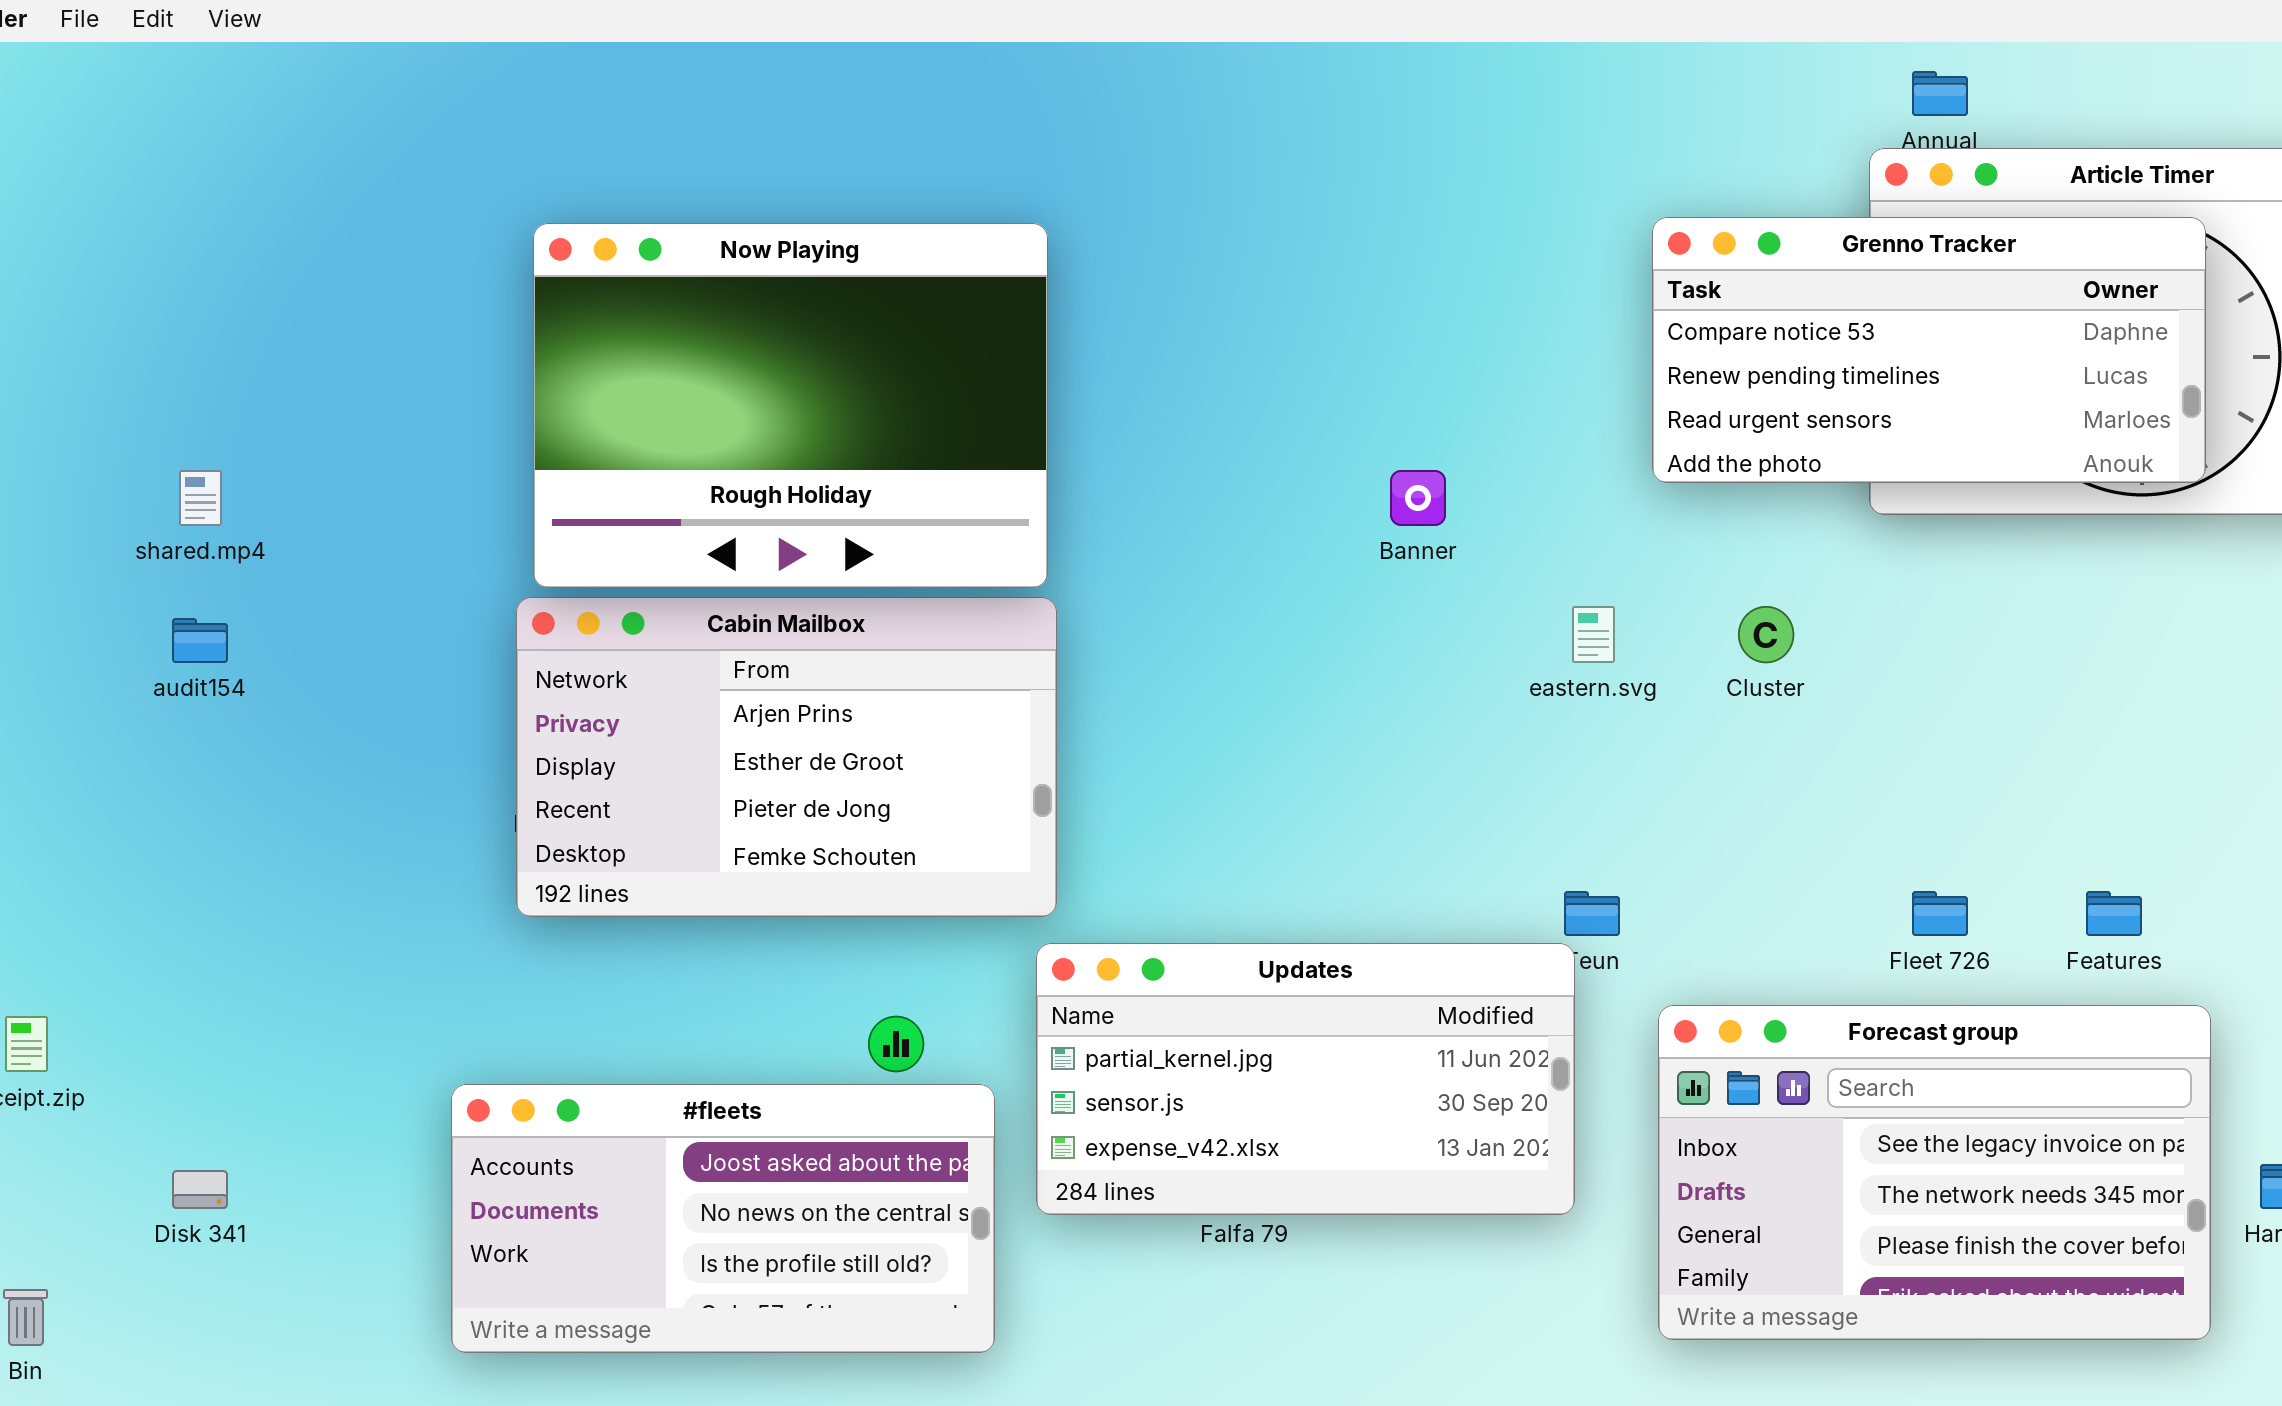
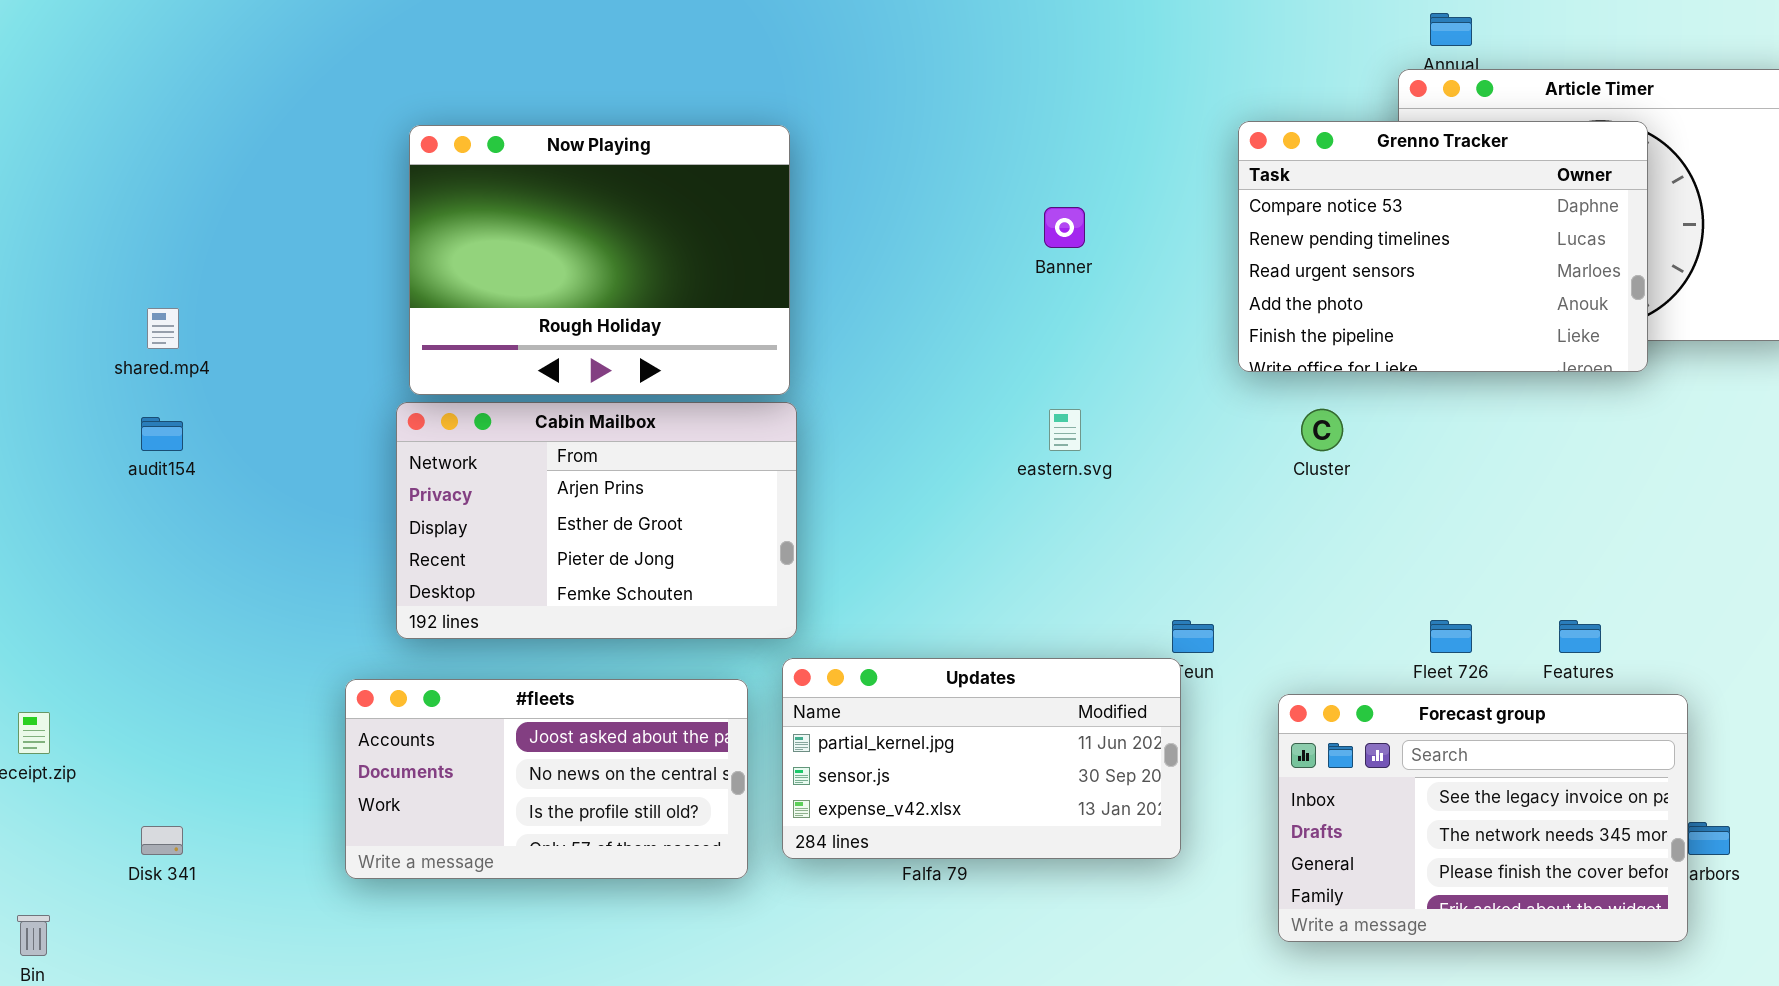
Grenno Tracker: [1652,217,2206,483] -> [1238,121,1648,372], resized
Banner: [1390,470,1446,526] -> [1044,207,1085,248], moved
eastern.svg: [1572,606,1615,663] -> [1049,409,1081,451], moved
Forecast group: [1658,1005,2211,1340] -> [1278,694,1688,942], moved
#fleets: [451,1084,995,1353] -> [345,679,748,879], moved

